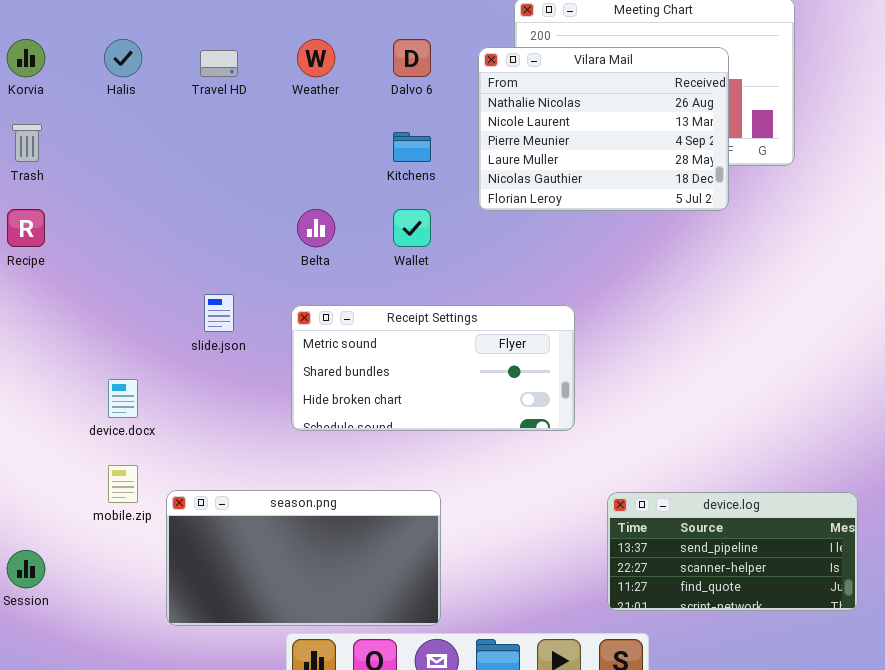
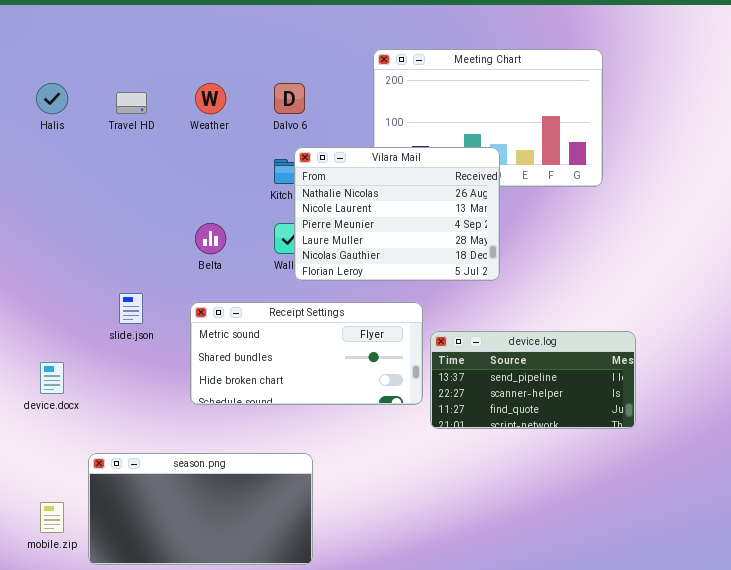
Vilara Mail: [478,47,729,211] -> [294,147,500,281], moved
mobile.zip: [108,465,138,503] -> [40,502,64,533], moved
device.log: [607,492,858,611] -> [430,331,636,429], moved

